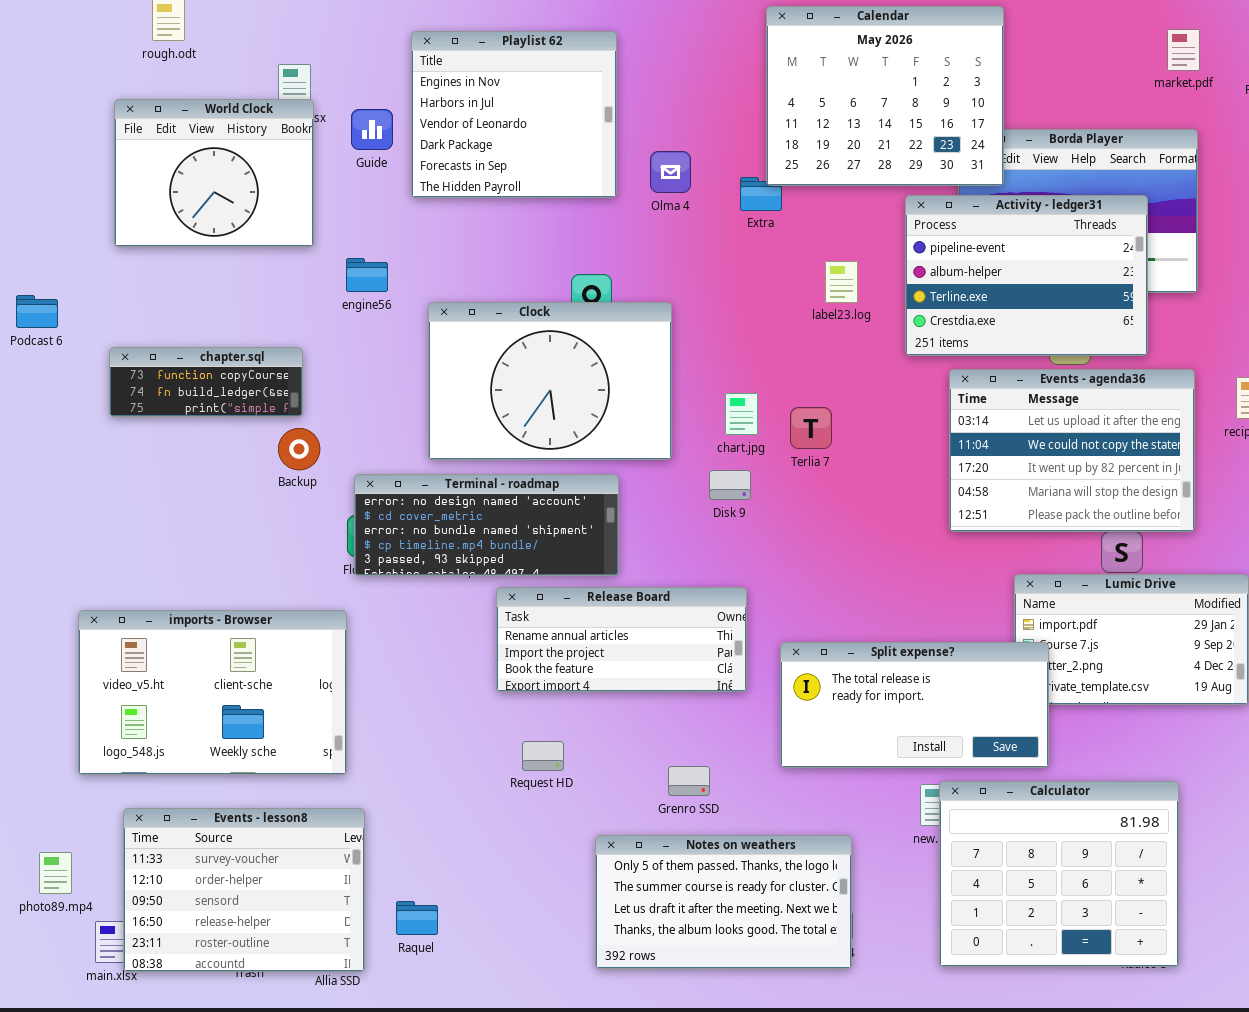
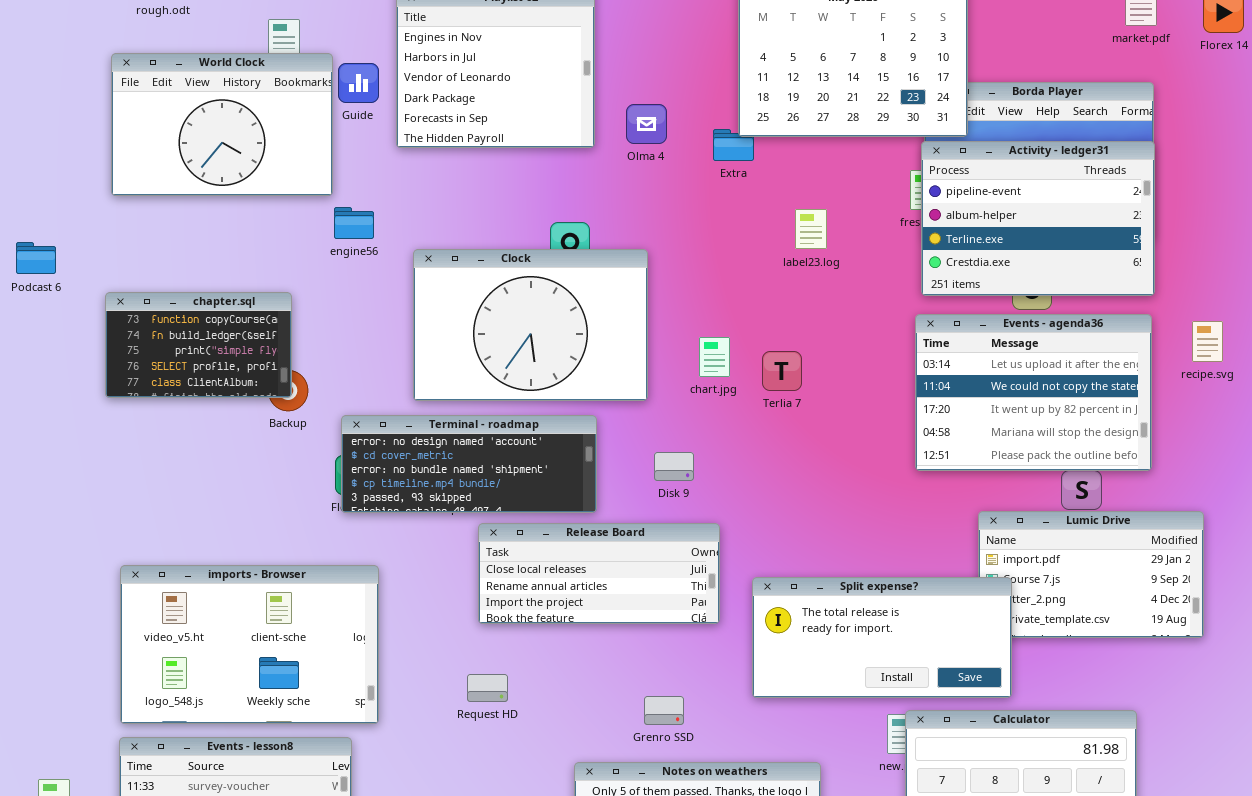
World Clock: [114,99,314,247] -> [111,53,333,196], resized
Activity - ledger31: [905,195,1148,356] -> [921,141,1155,296], moved
chapter.sql: [109,347,303,417] -> [105,292,292,398], resized
Disk 9: [709,470,751,500] -> [654,452,694,481], moved
Release Board: [496,587,747,692] -> [478,523,720,624], scrolled up 1 row
imports - Browser: [78,610,347,775] -> [120,565,379,724], moved
Request HD: [522,741,564,771] -> [467,674,508,702], moved

